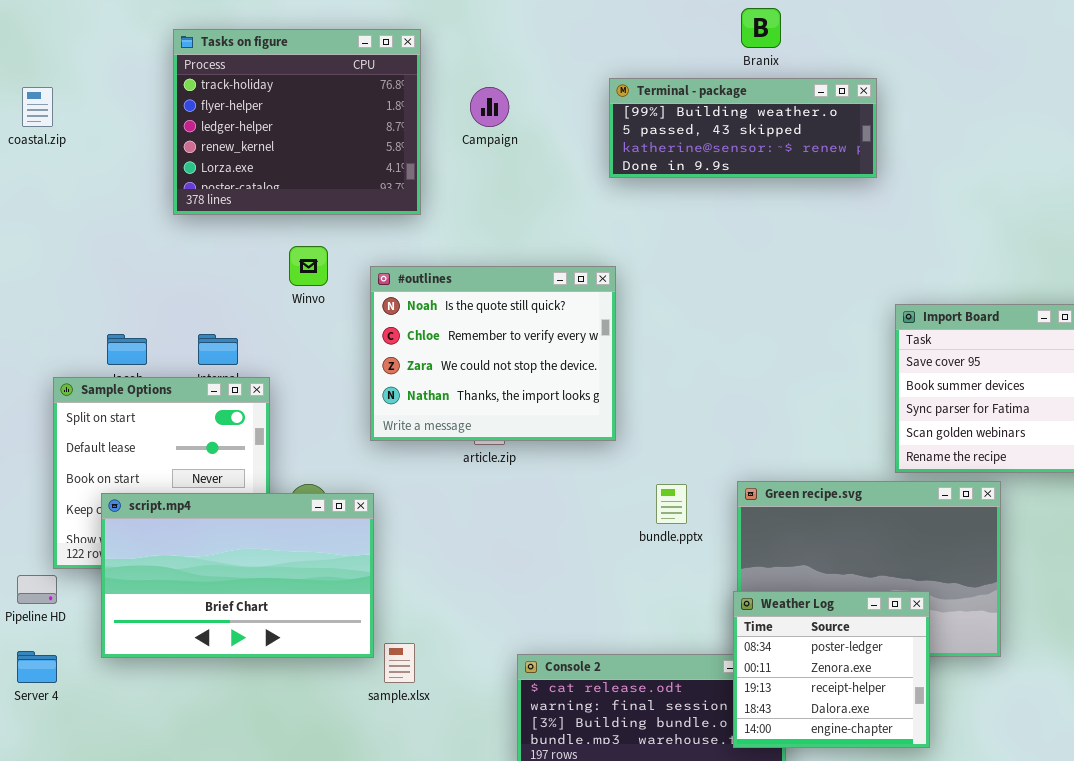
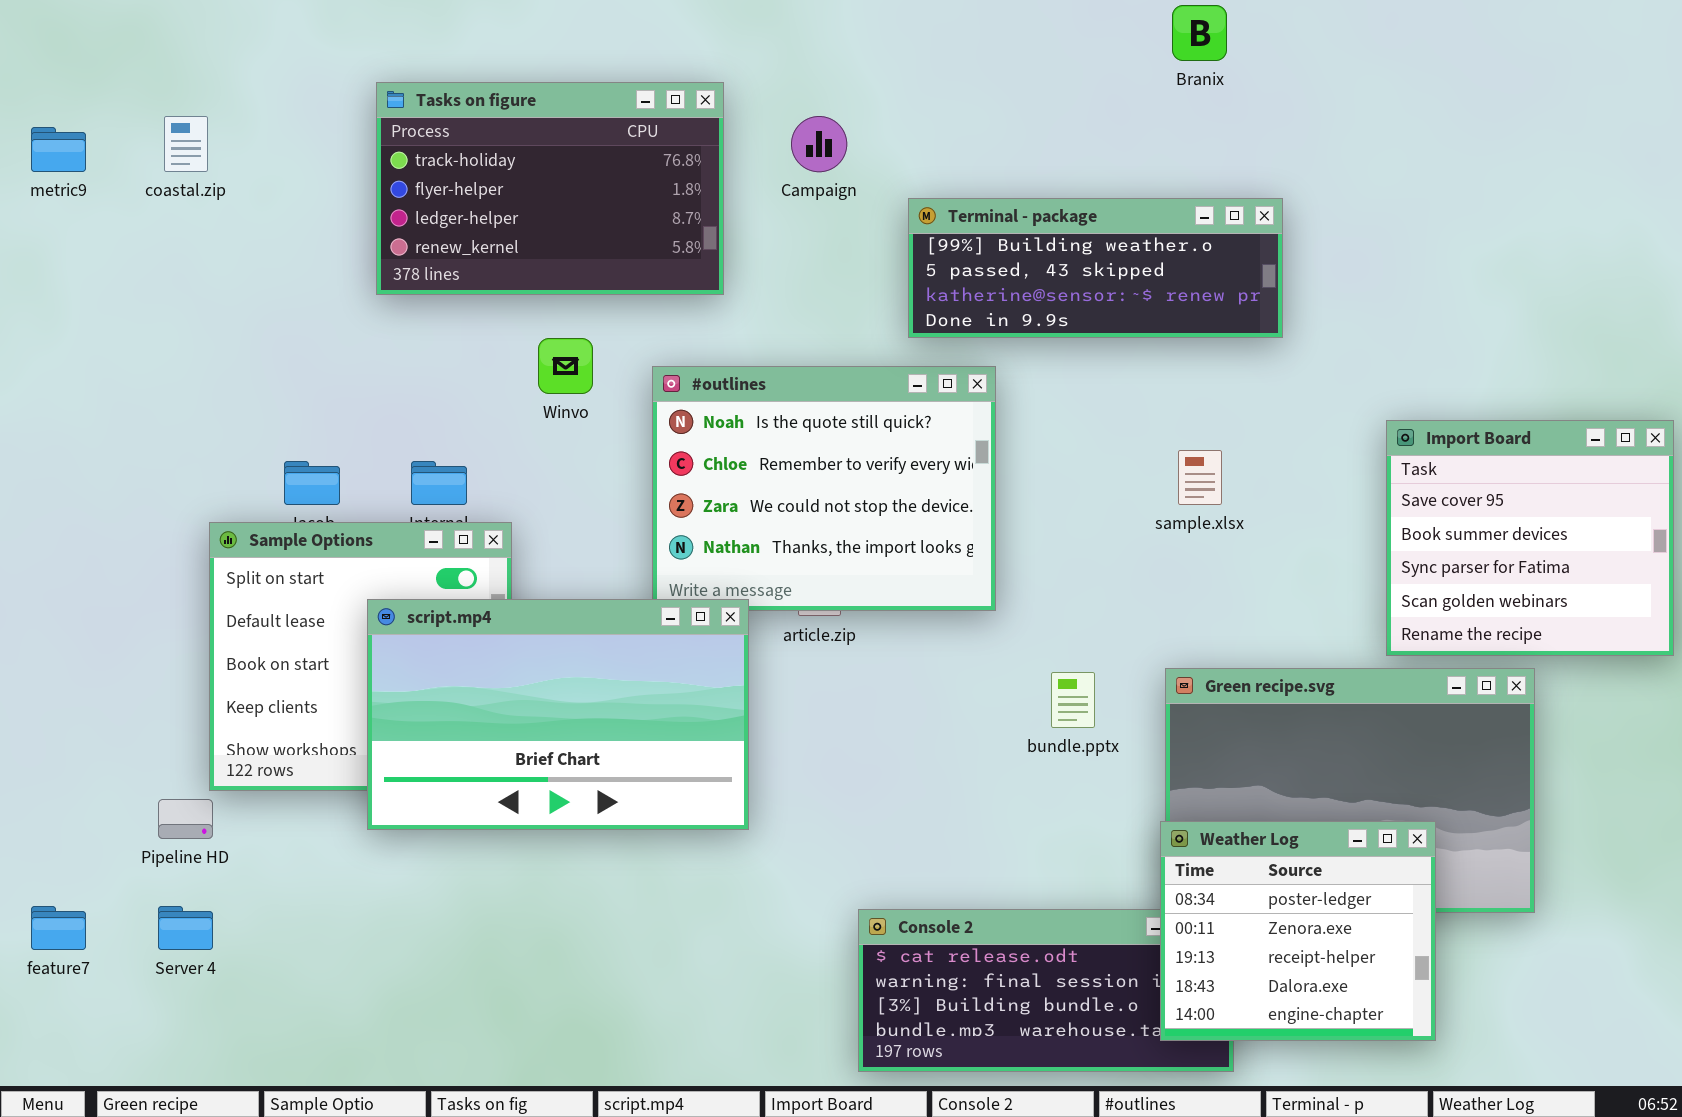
Tasks on figure: [173,29,421,215] -> [376,82,724,295], resized
Terminal - package: [609,78,877,178] -> [908,198,1283,338], moved
script.mp4: [101,493,374,658] -> [367,599,749,830], moved
sample.xlsx: [384,643,415,683] -> [1178,450,1222,505], moved

